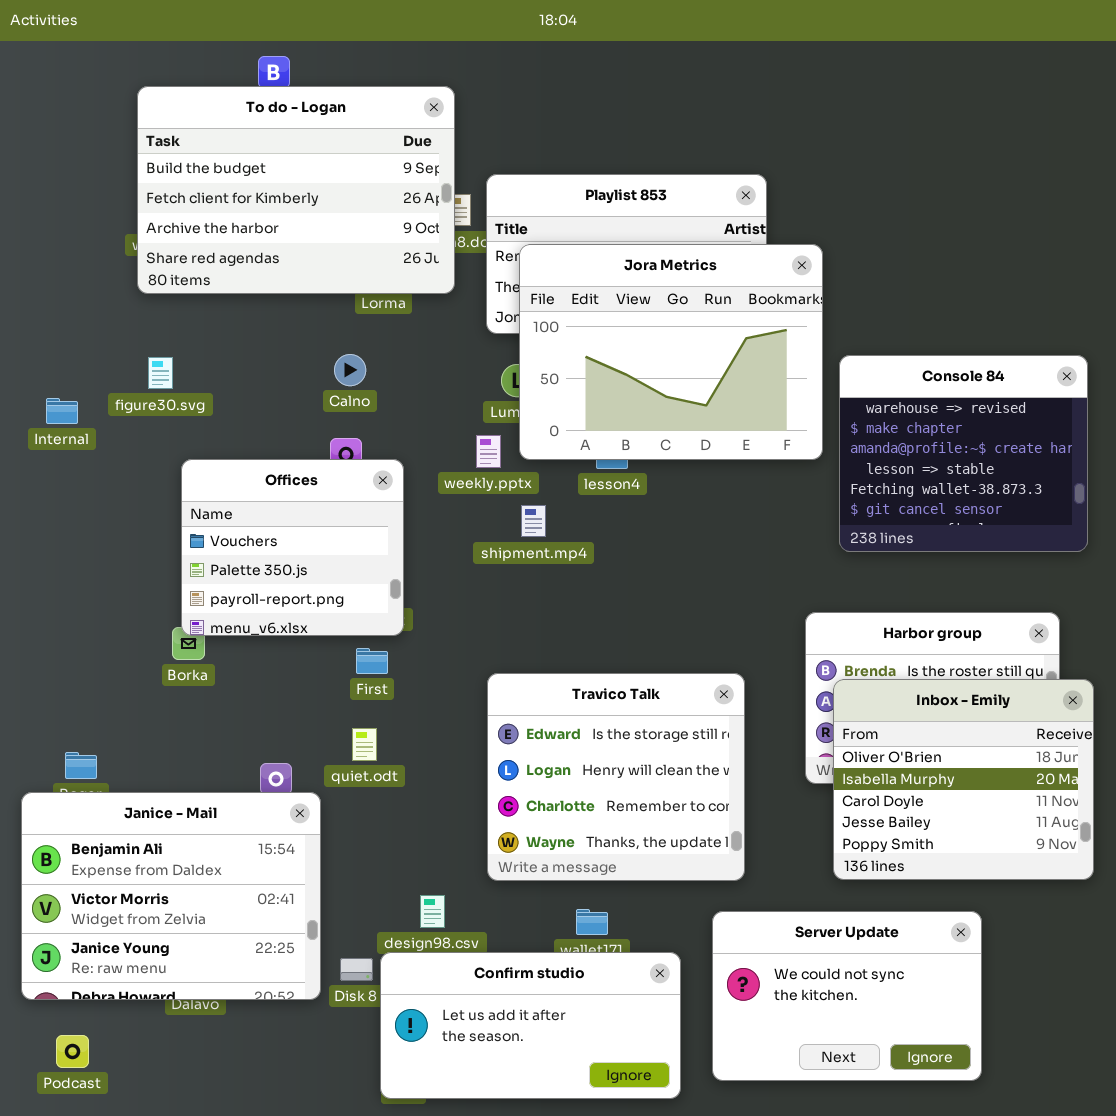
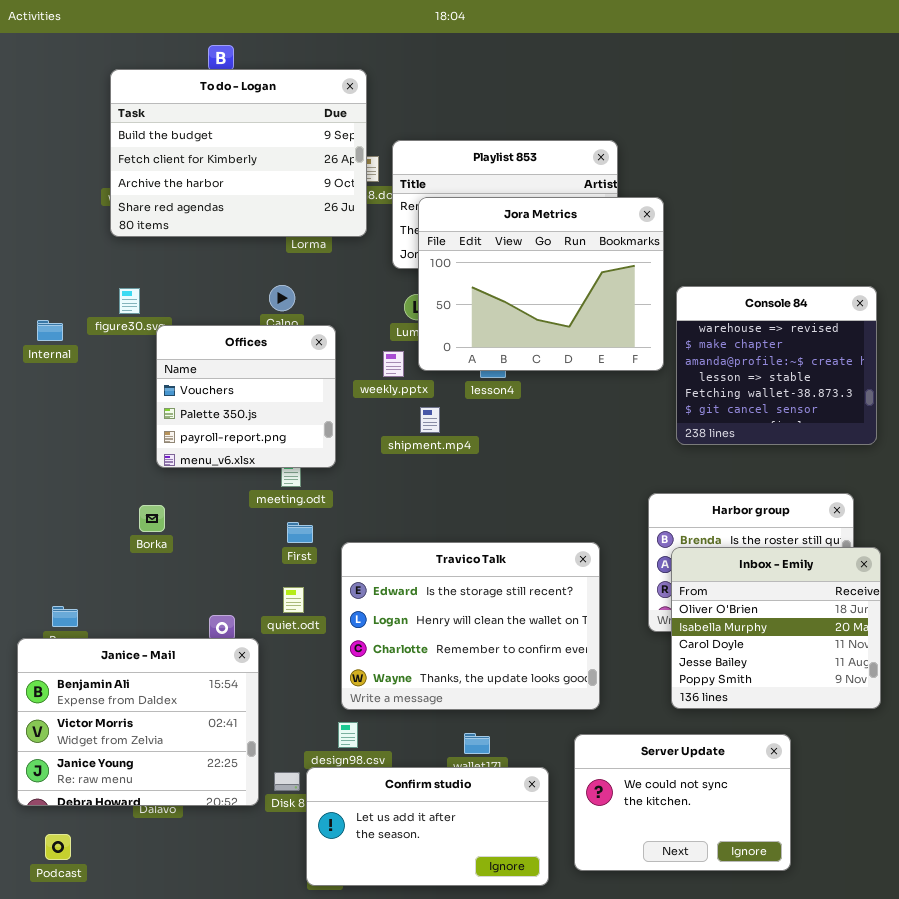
Offices: [181,459,404,636] -> [156,325,336,468], moved
Travico Talk: [487,673,745,881] -> [341,542,600,710], resized

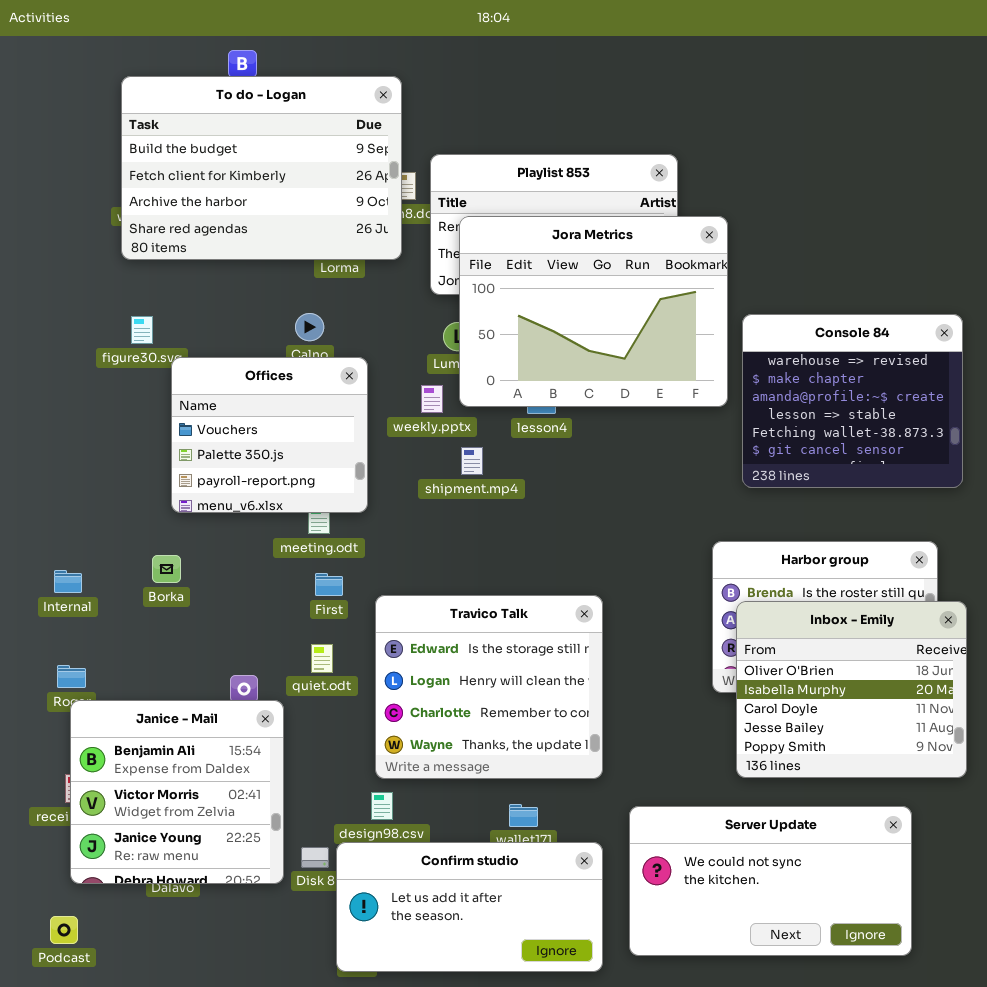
Internal: [37,320,63,341] -> [54,570,82,593], moved
Travico Talk: [341,542,600,710] -> [375,595,603,779], resized
Janice - Mail: [17,638,259,806] -> [70,700,284,884], resized
Server Update: [574,734,791,871] -> [629,806,912,956], resized

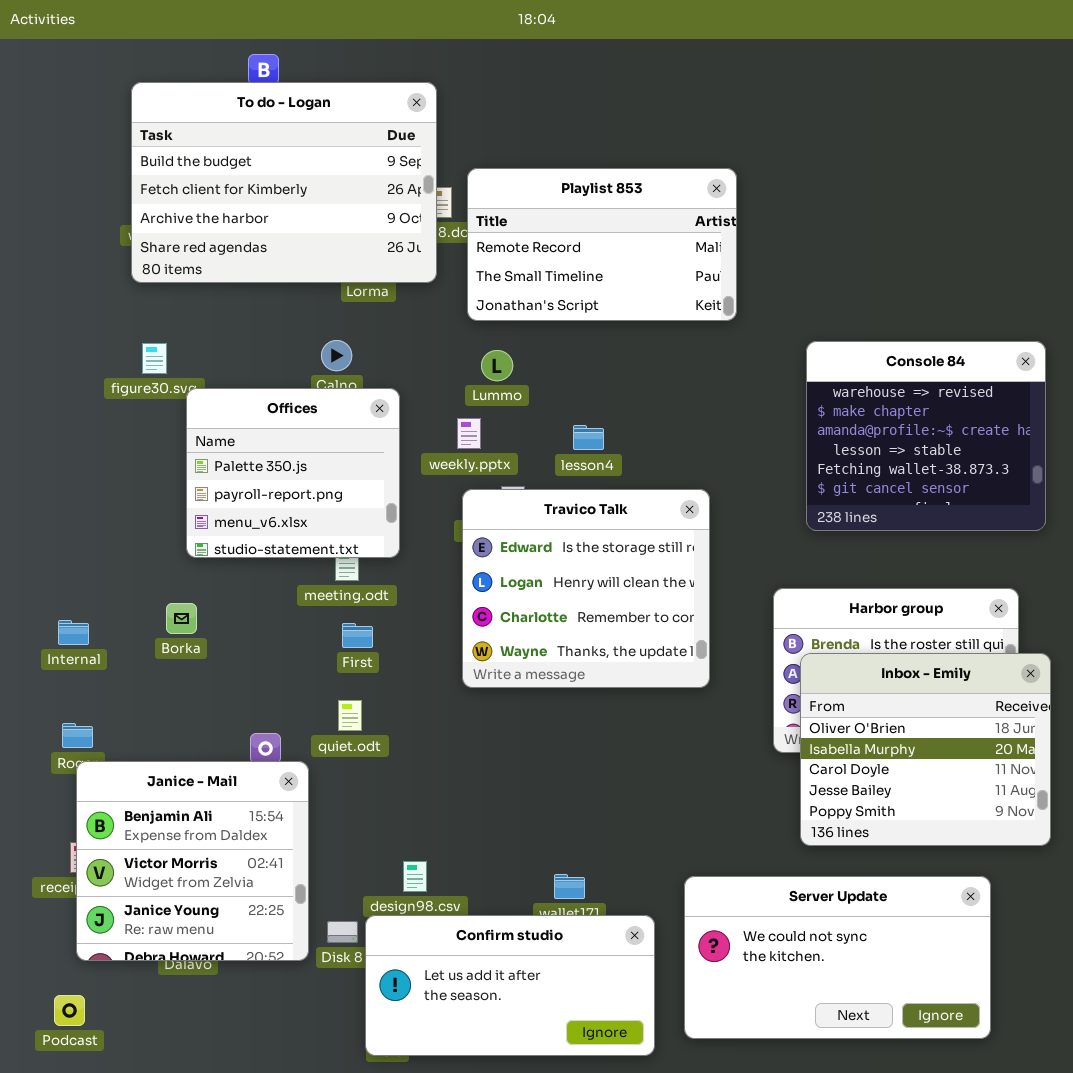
Jora Metrics: [459,216,728,407] -> none, closed
Offices: [171,357,368,513] -> [186,388,400,558], scrolled down 1 row
Travico Talk: [375,595,603,779] -> [462,489,710,688], moved

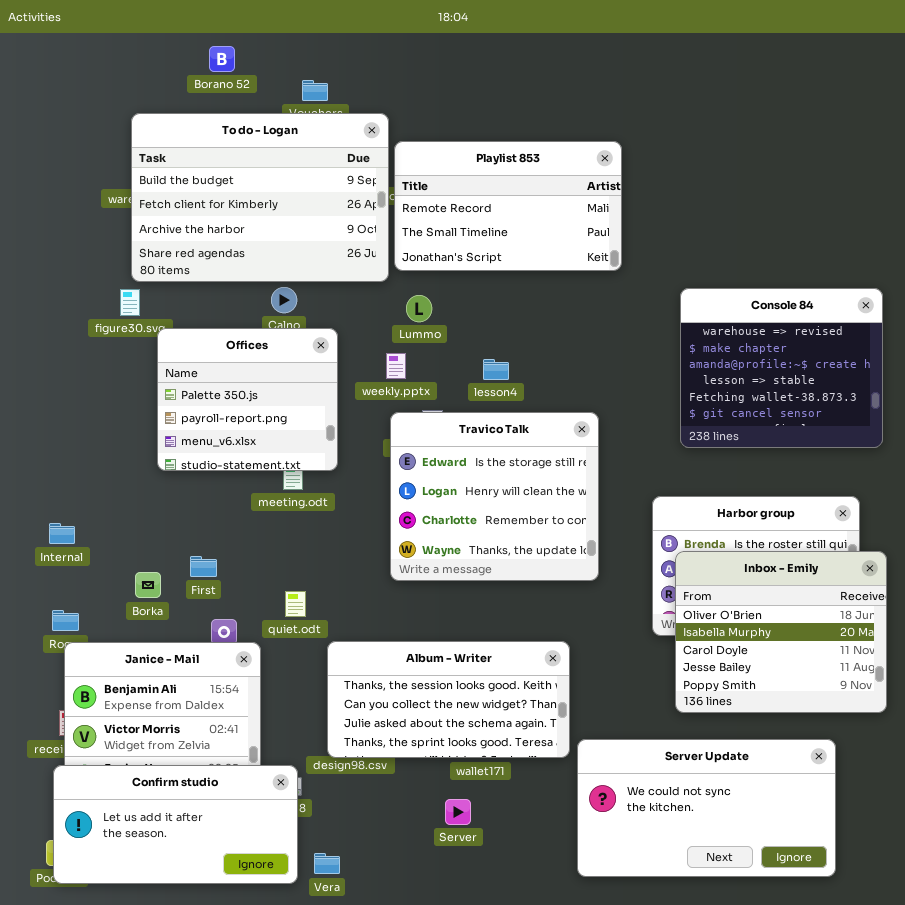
To do - Logan: [131,82,437,283] -> [131,113,389,282], moved
Borka: [166,603,197,634] -> [135,572,161,598], moved
First: [342,623,373,648] -> [190,556,217,577], moved
Album - Writer: none -> [327,641,570,758], opened
Confirm studio: [365,915,655,1056] -> [53,765,298,884], moved

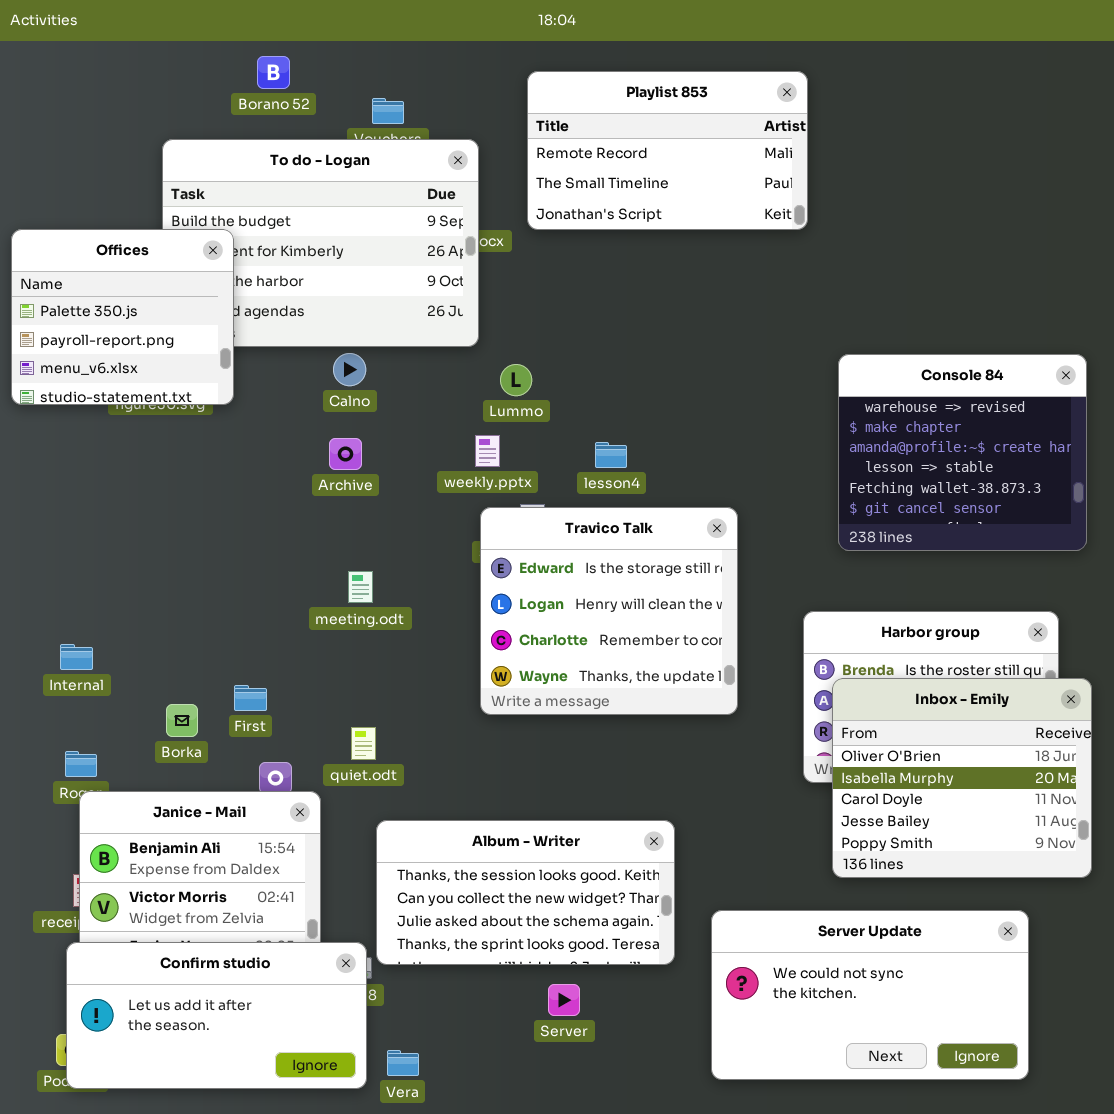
Playlist 853: [394,141,622,271] -> [527,71,808,230], moved
Offices: [157,328,338,471] -> [11,229,234,405], moved
Album - Writer: [327,641,570,758] -> [376,820,675,965], moved

